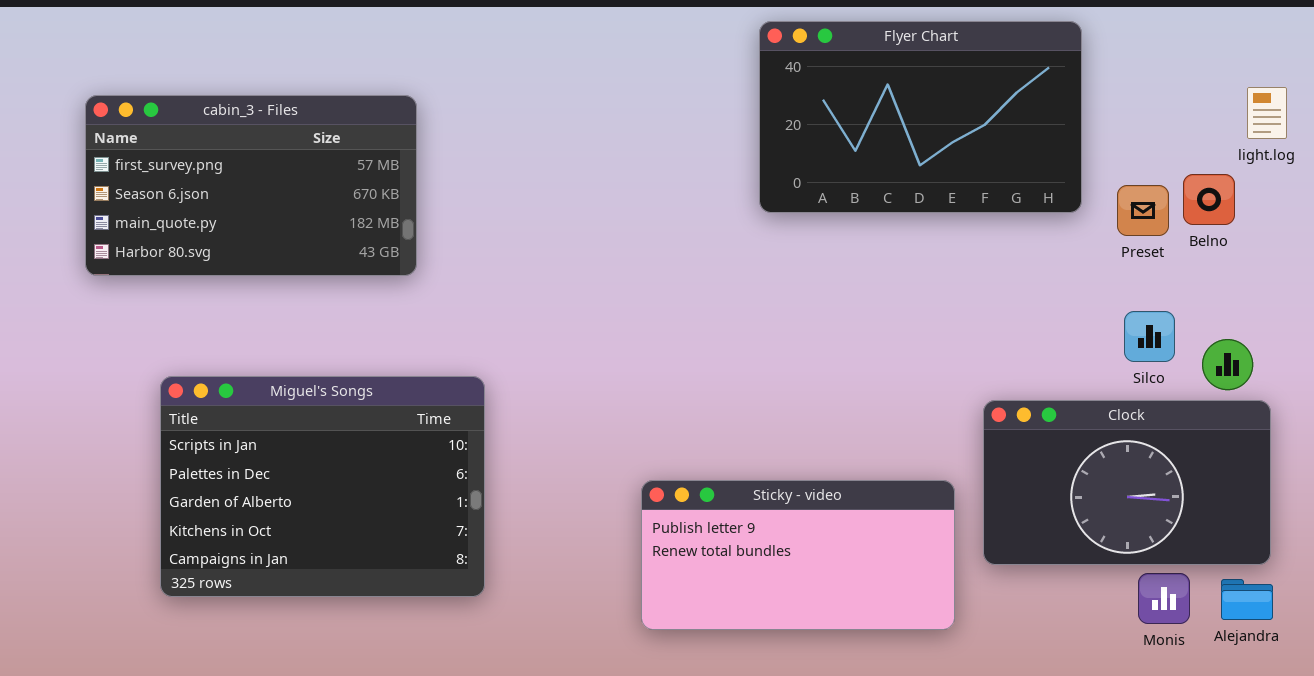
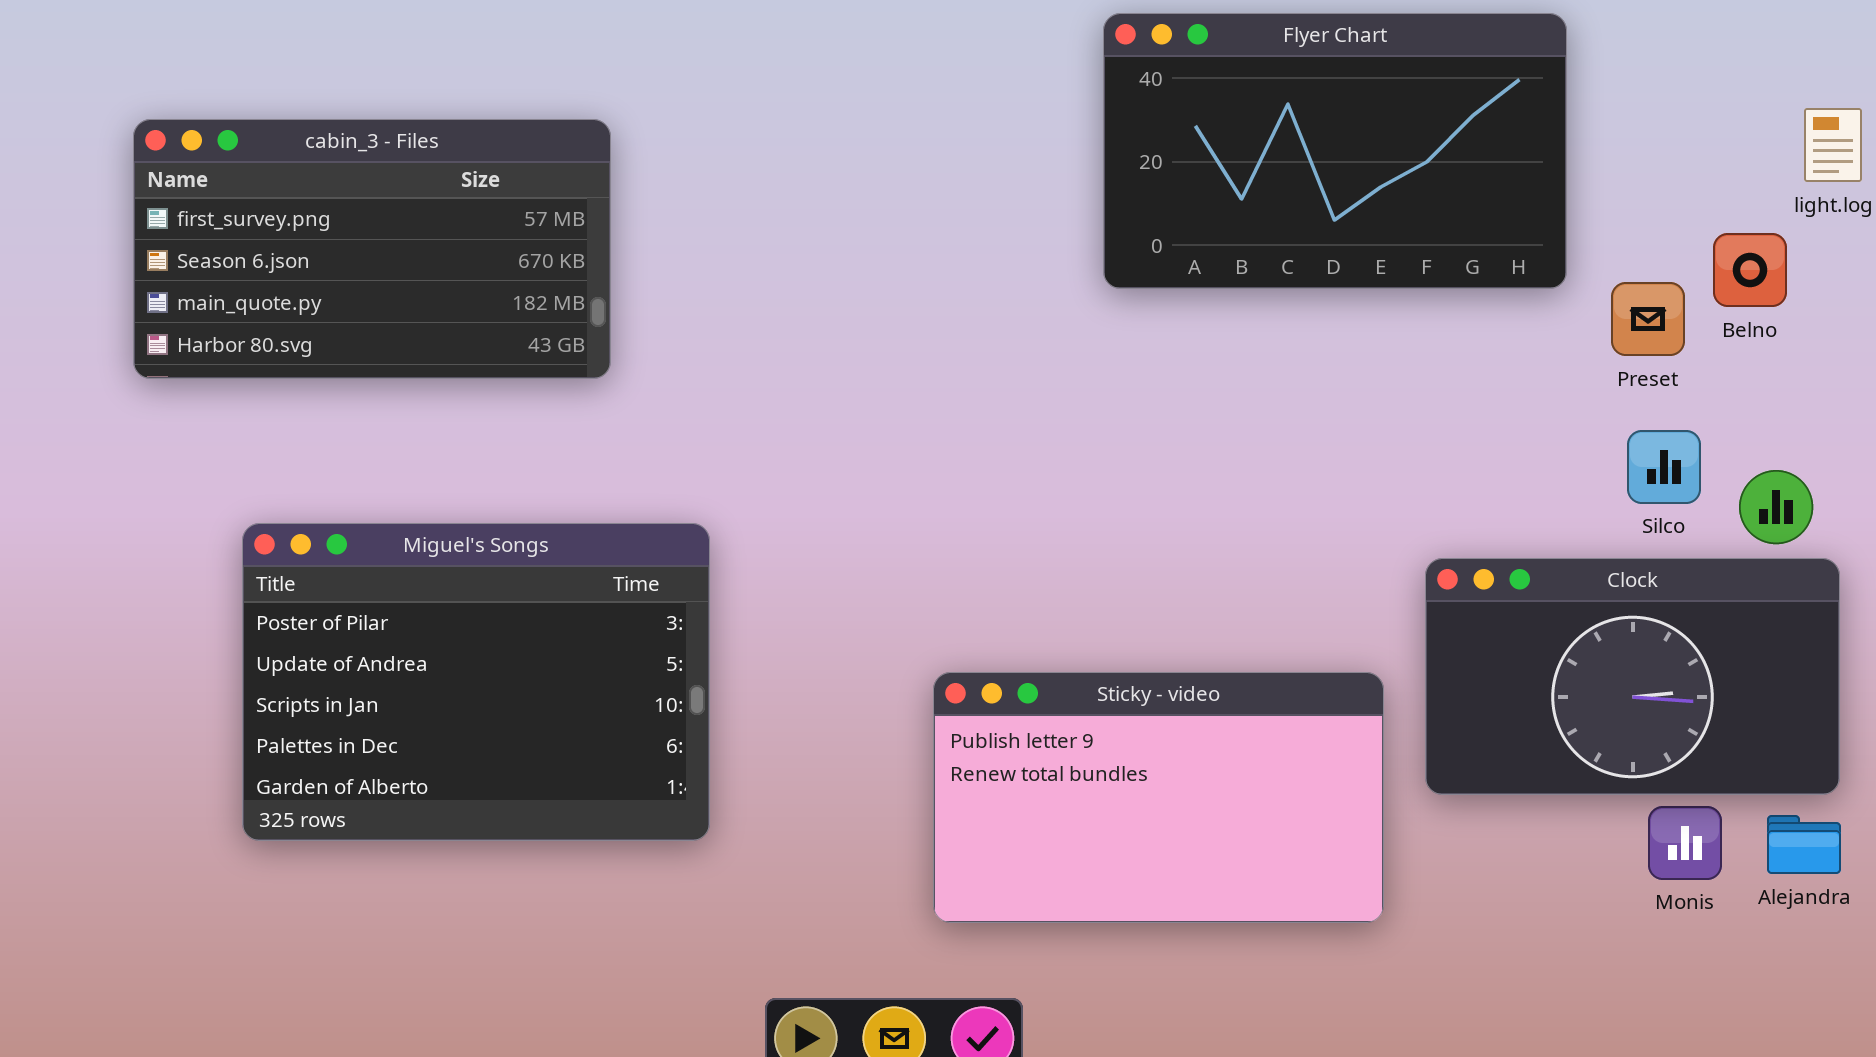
Preset: [1117,185,1169,236] -> [1611,282,1685,356], moved
Miguel's Songs: [160,376,485,597] -> [242,523,710,841], scrolled up 2 rows
Sticky - video: [641,480,955,630] -> [933,672,1384,923], resized

